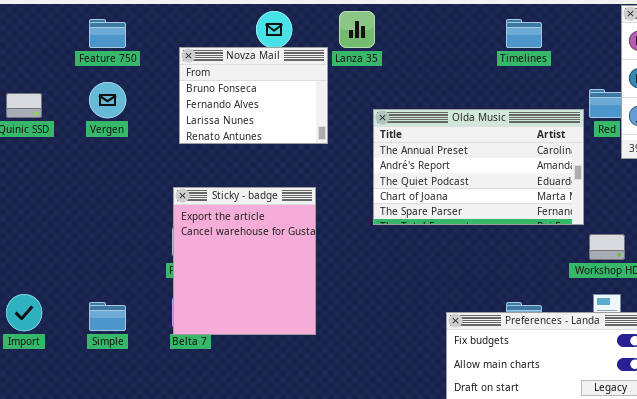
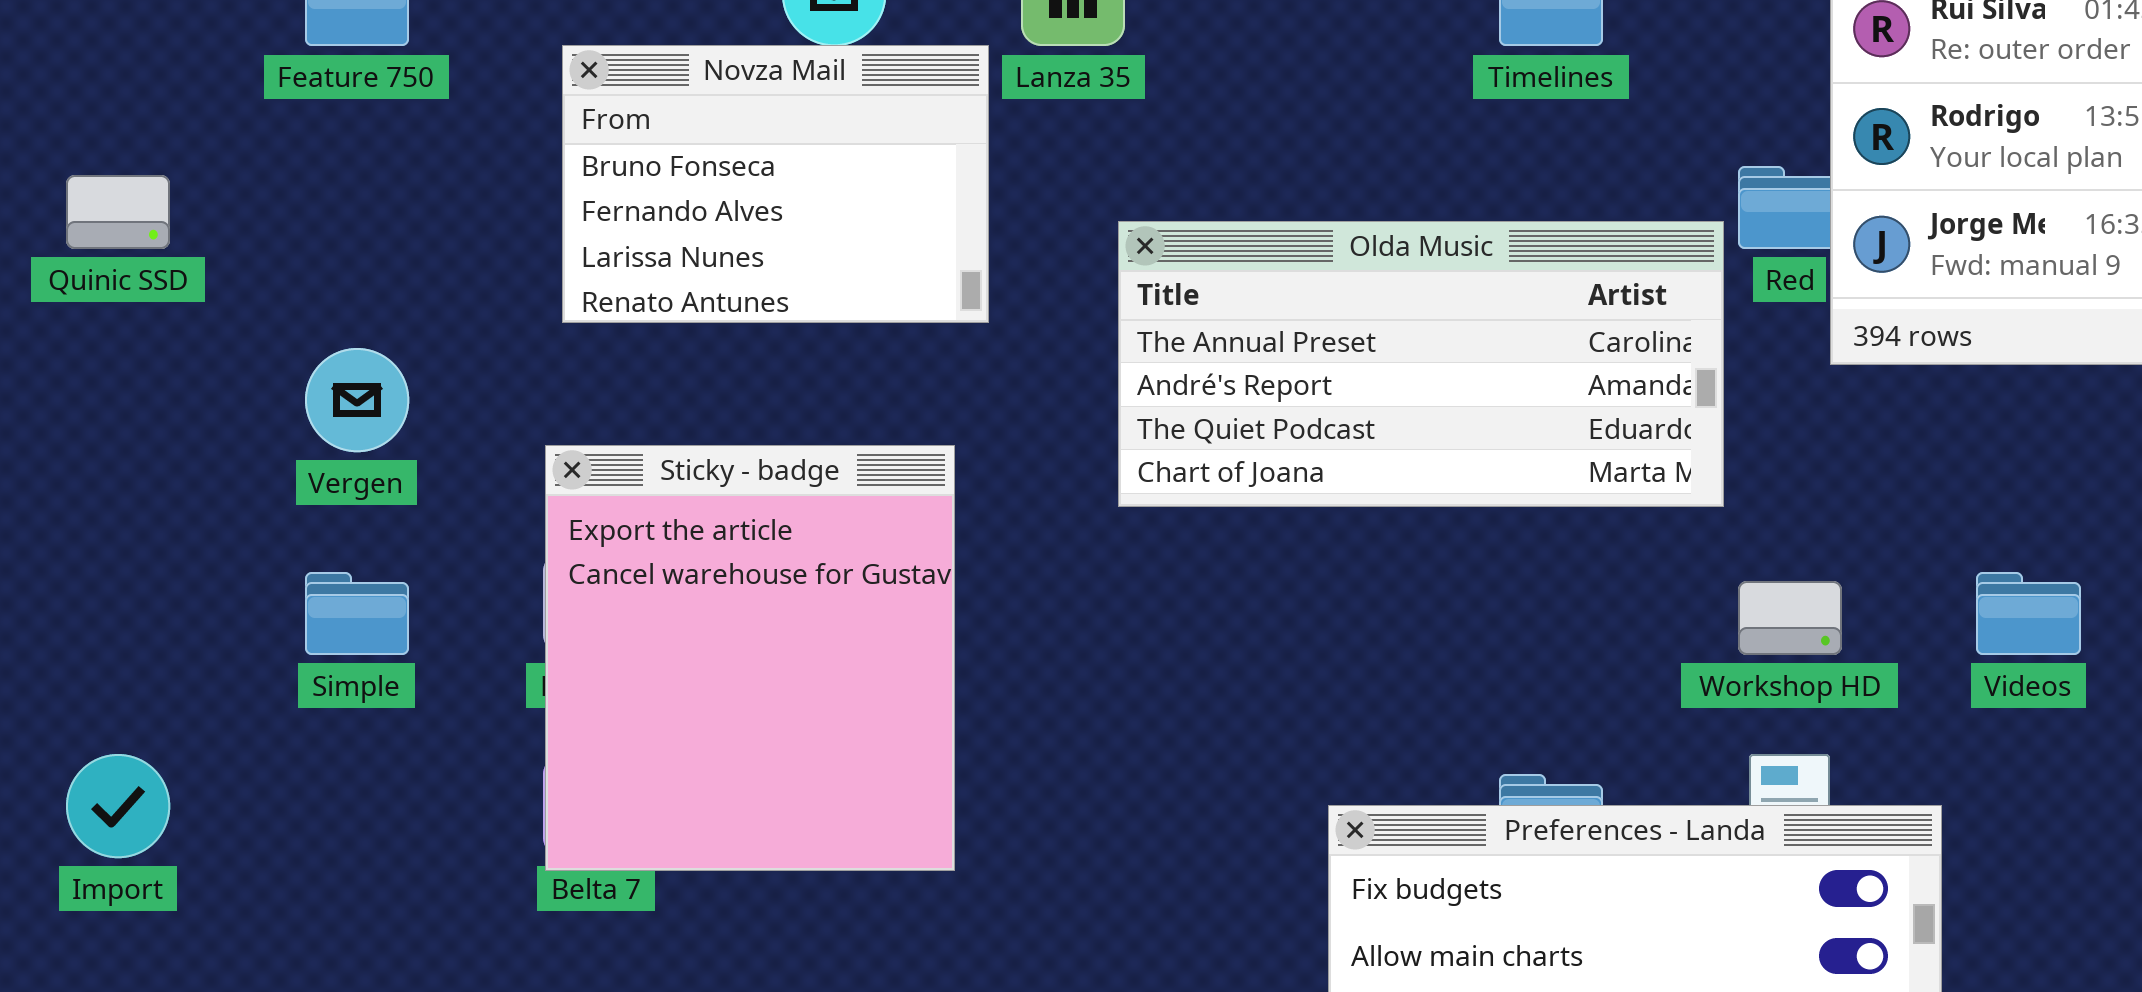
Vergen: [89,82,126,118] -> [305,348,409,452], moved
Olda Music: [373,109,584,225] -> [1118,221,1724,507], resized
Simple: [89,302,126,331] -> [305,572,409,655], moved

